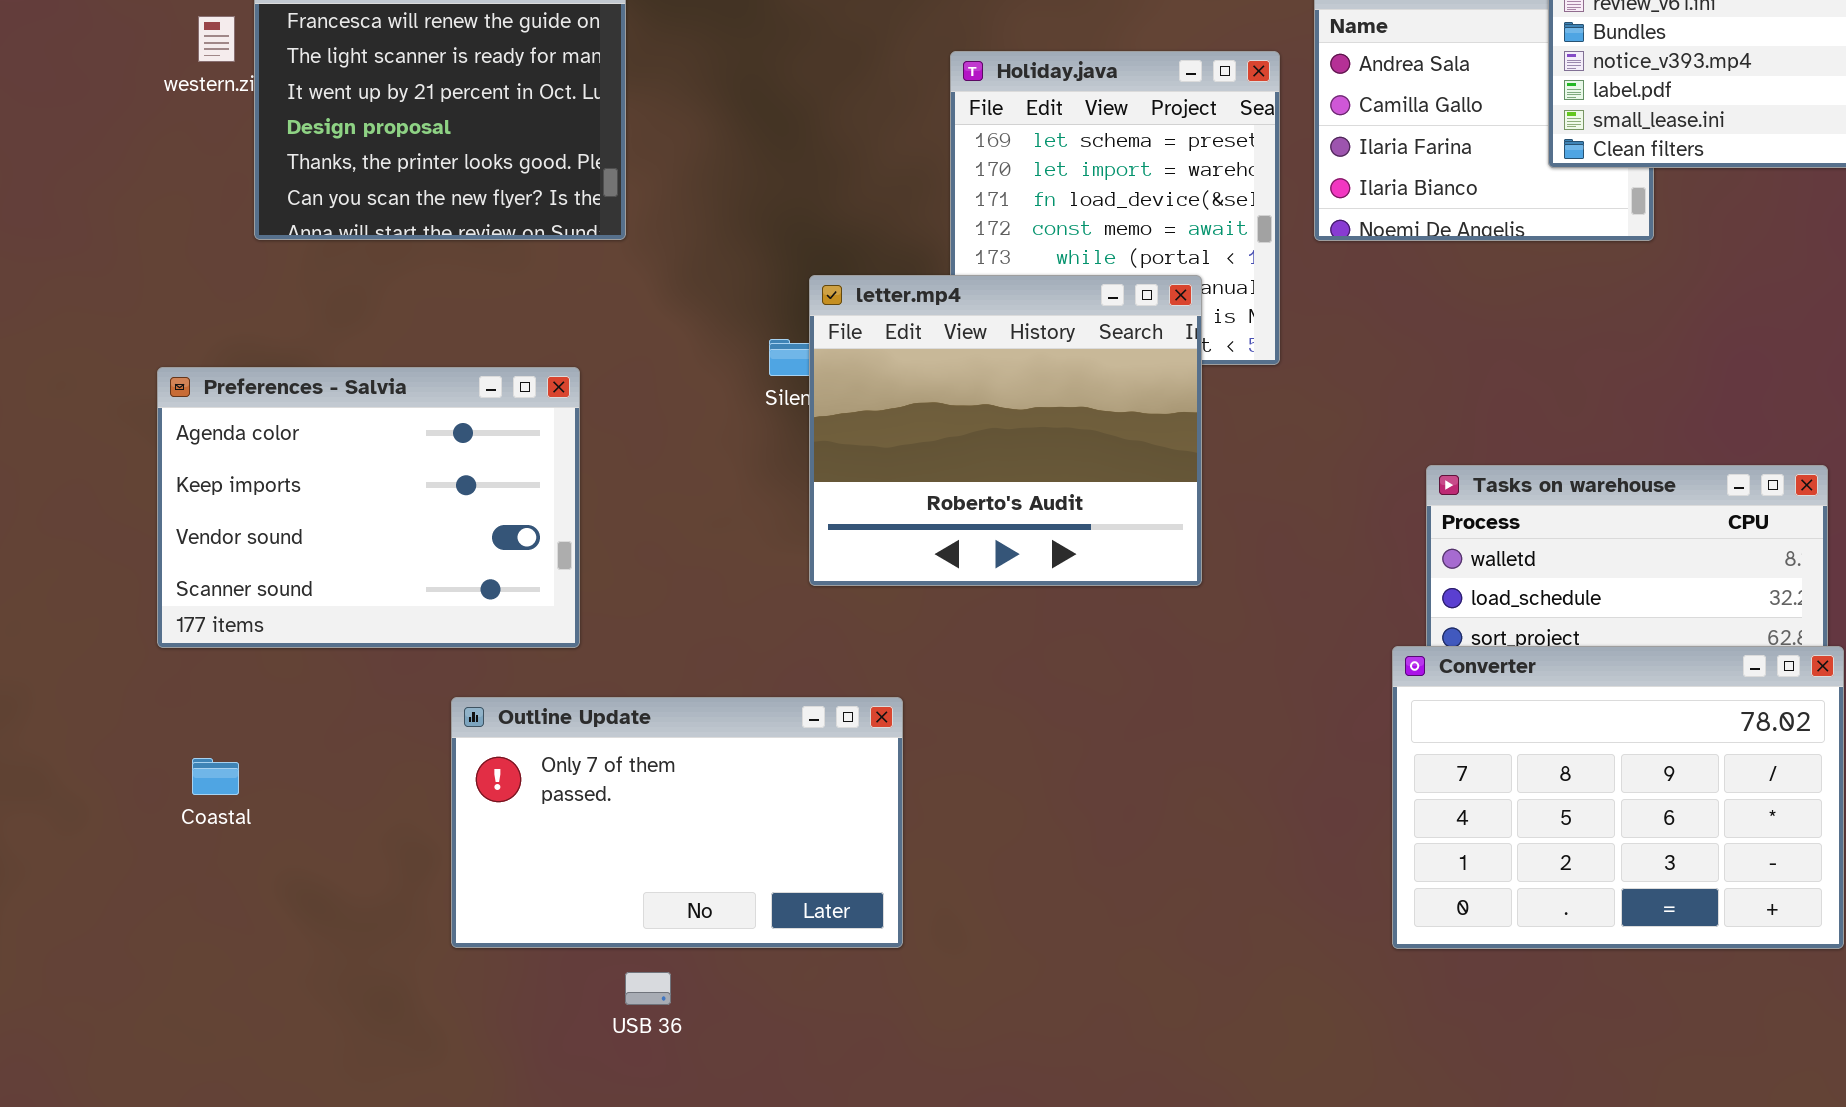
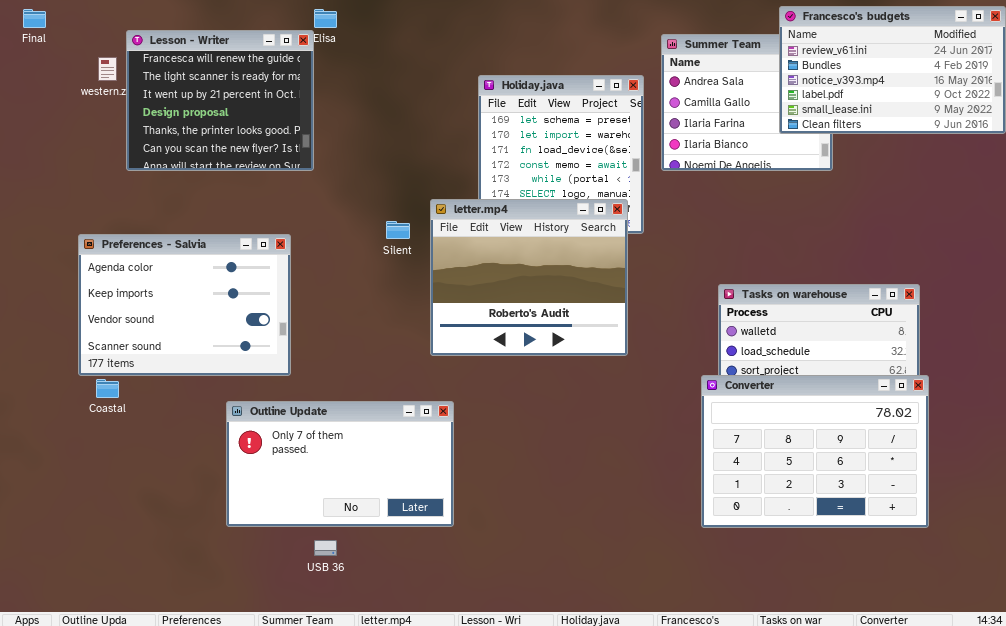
letter.mp4: [809,275,1202,586] -> [430,199,628,356], moved
Coastal: [192,758,239,795] -> [96,379,119,398], moved

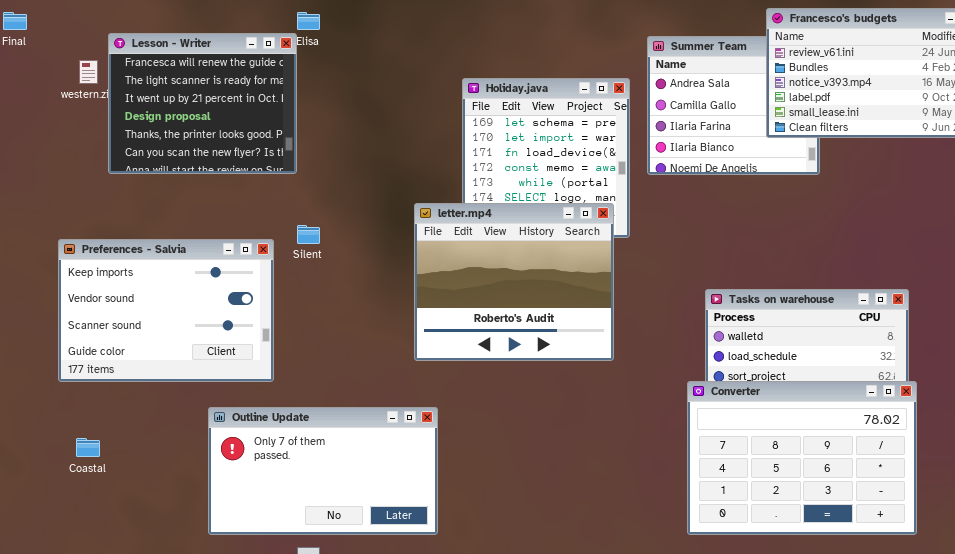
Silent: [386,221,410,239] -> [297,225,320,244], moved
Preferences - Salvia: [78,234,291,376] -> [58,239,274,382], scrolled down 1 row
Coastal: [96,379,119,398] -> [76,438,100,457], moved

